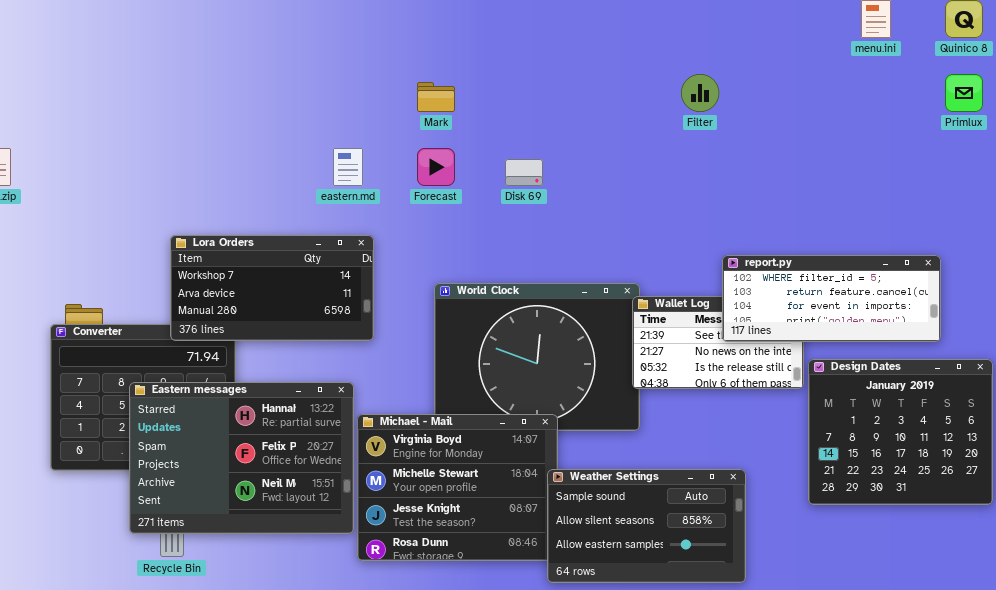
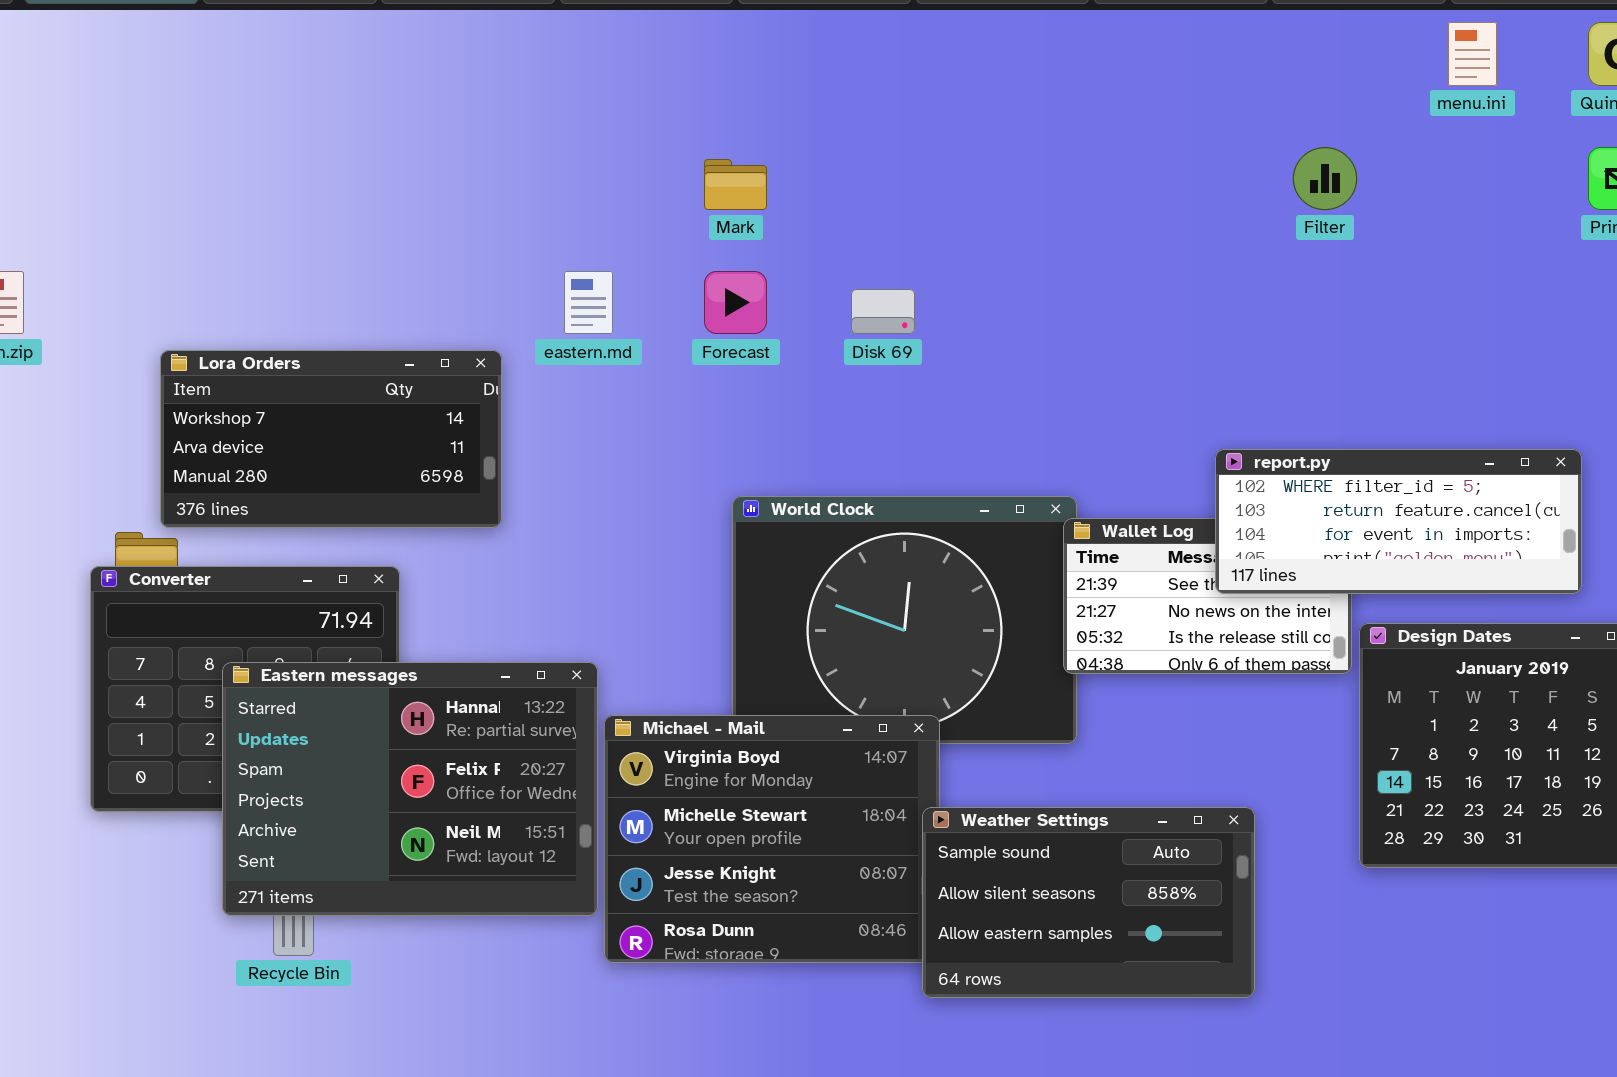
Filter: [681,74,719,112] -> [1293,147,1357,210], moved
Lora Orders: [170,235,374,341] -> [160,350,502,528], moved

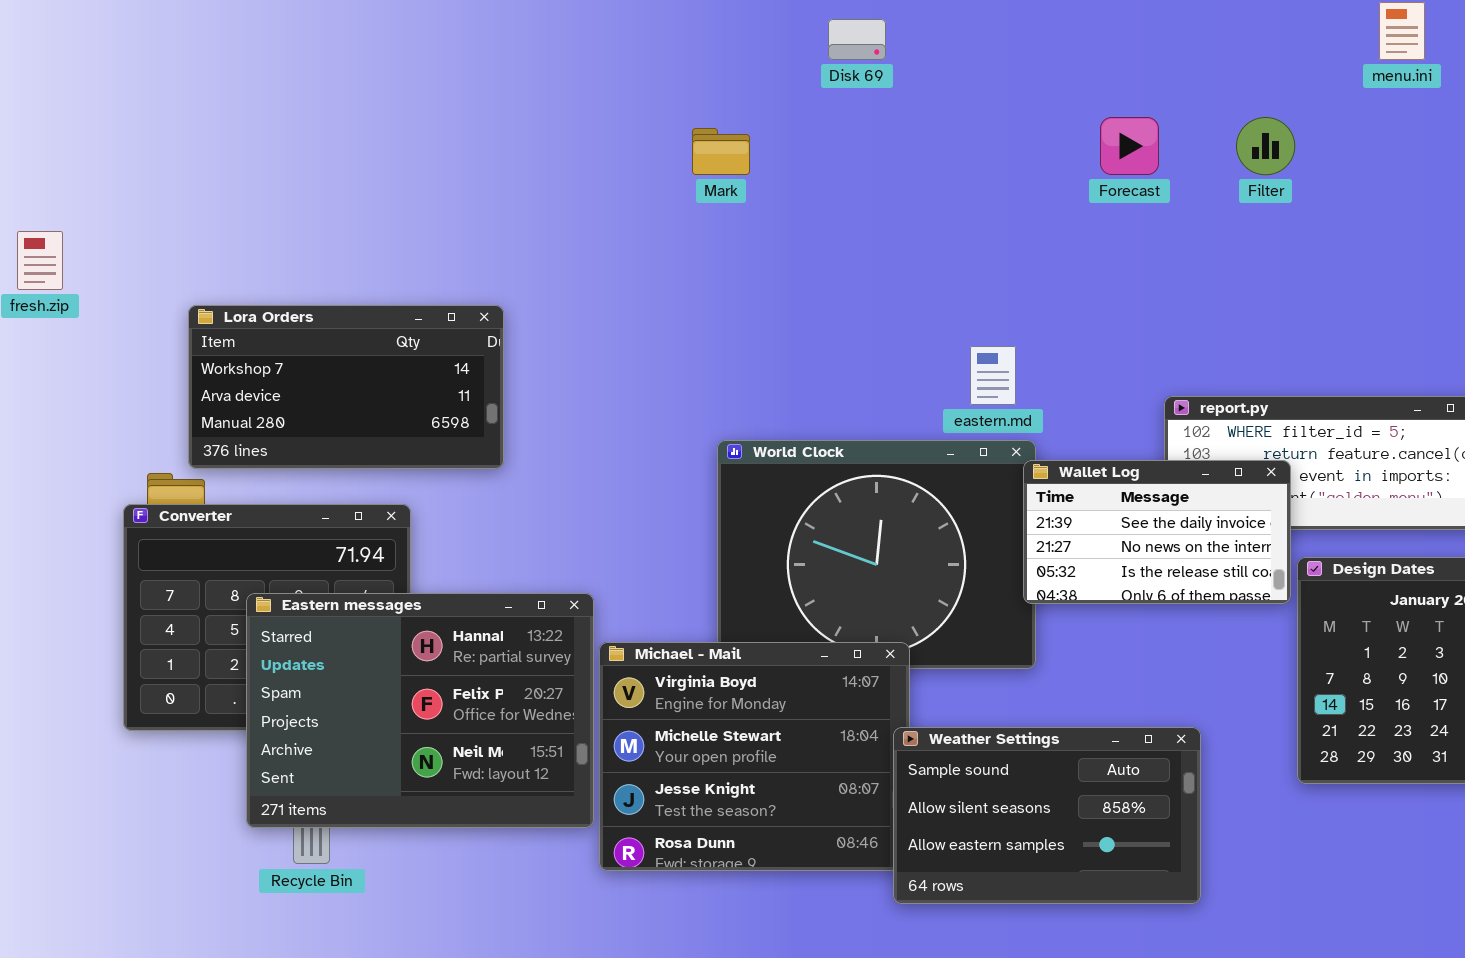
eastern.md: [564,271,613,334] -> [970,346,1016,405], moved
Forecast: [704,271,767,334] -> [1100,117,1159,175], moved
Disk 69: [851,289,915,334] -> [828,19,886,60], moved
Wallet Log: [1063,518,1352,674] -> [1023,460,1291,604], raised

